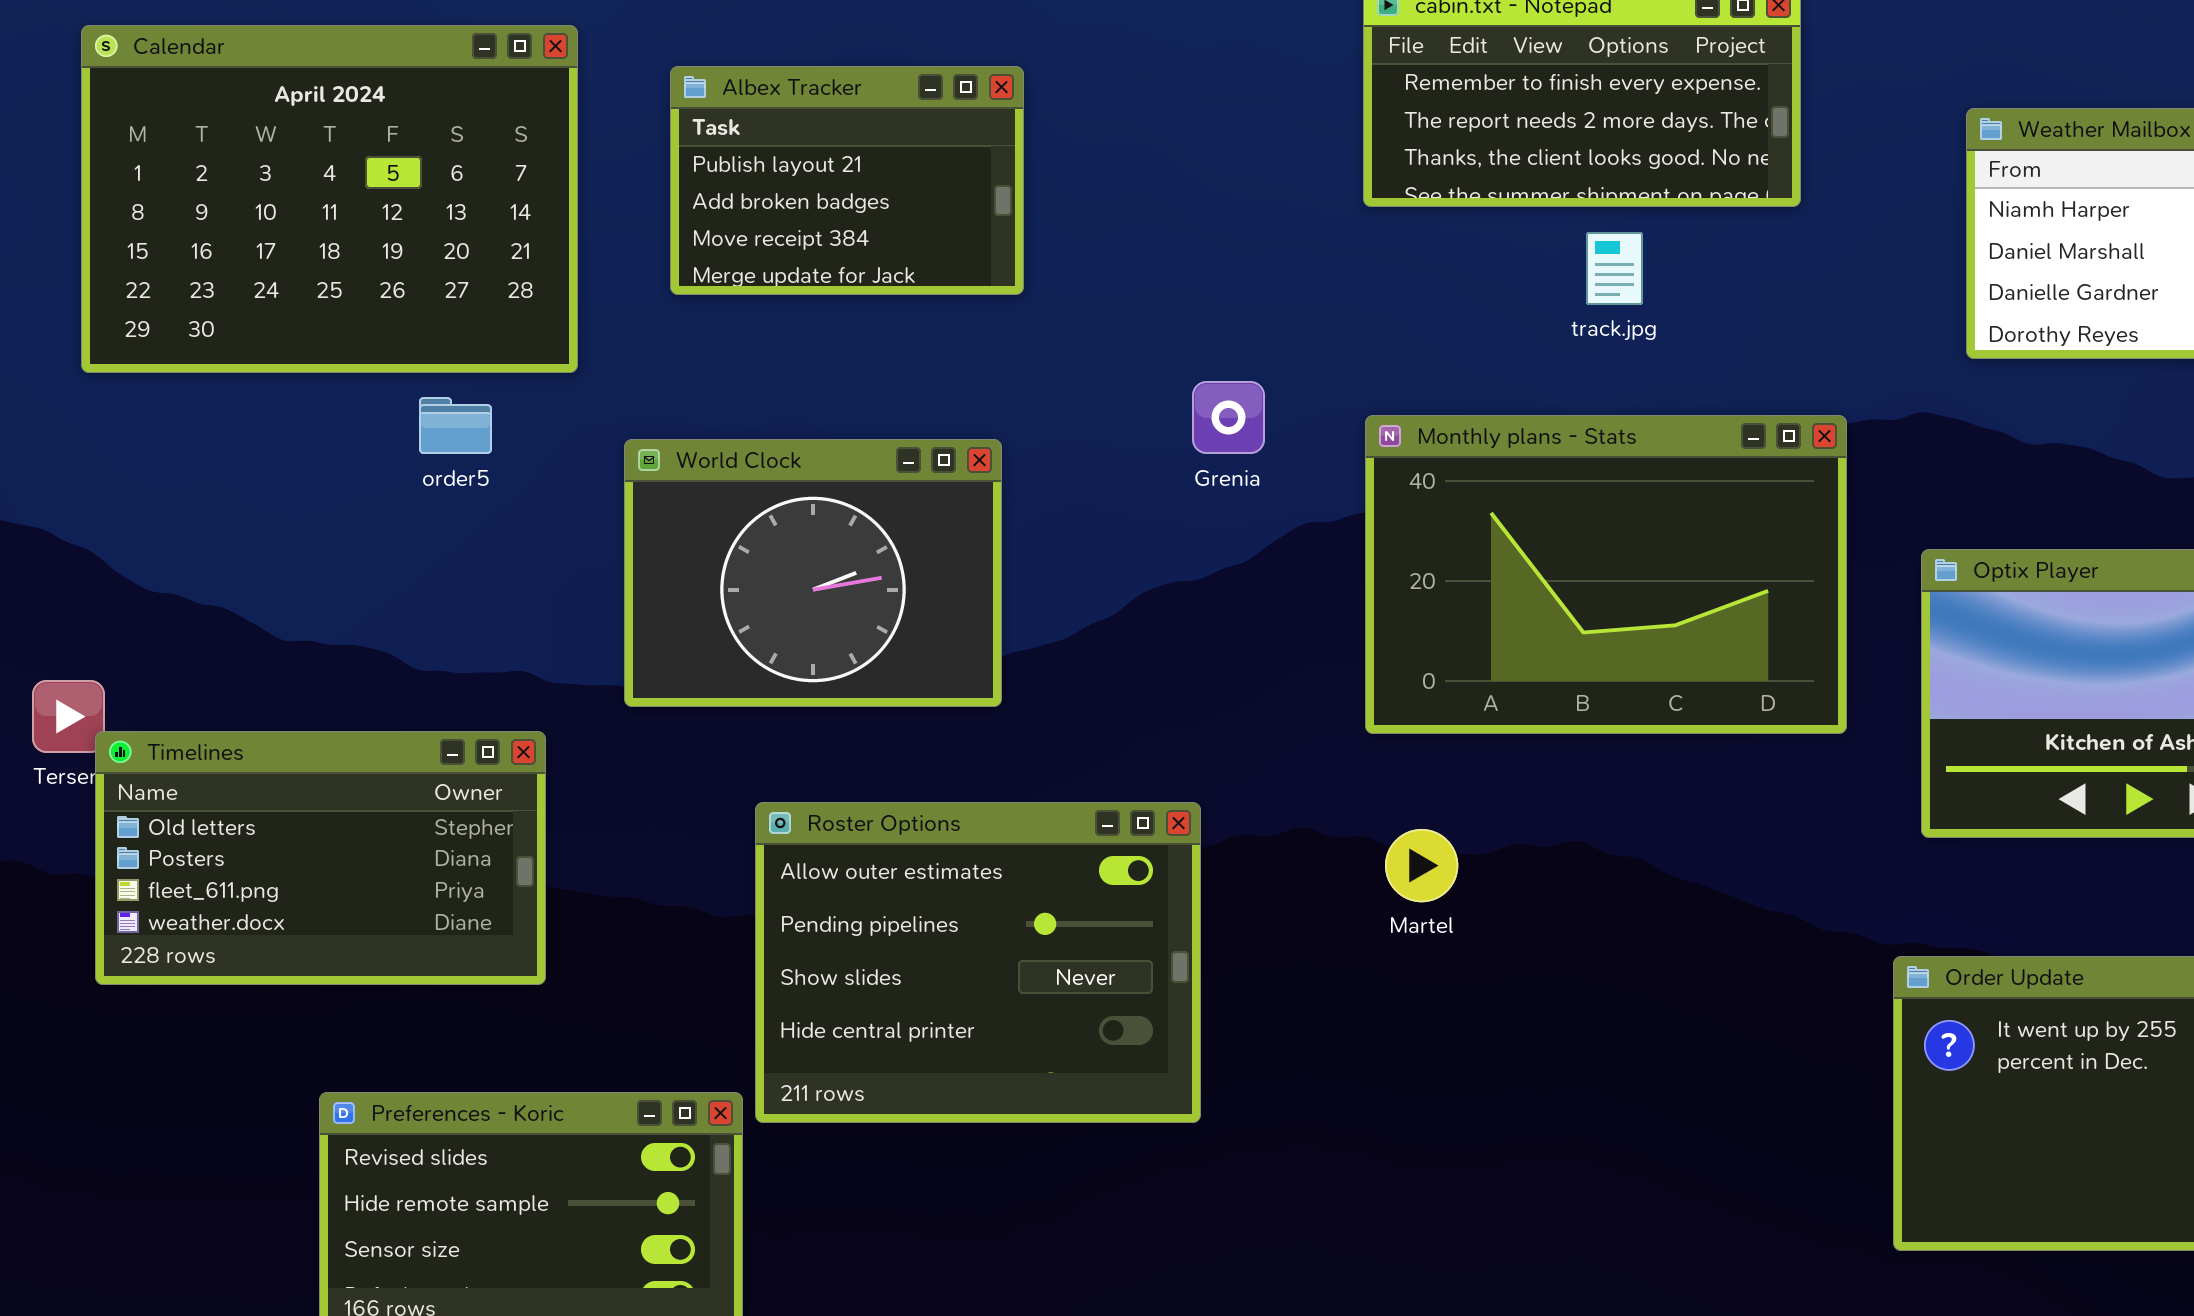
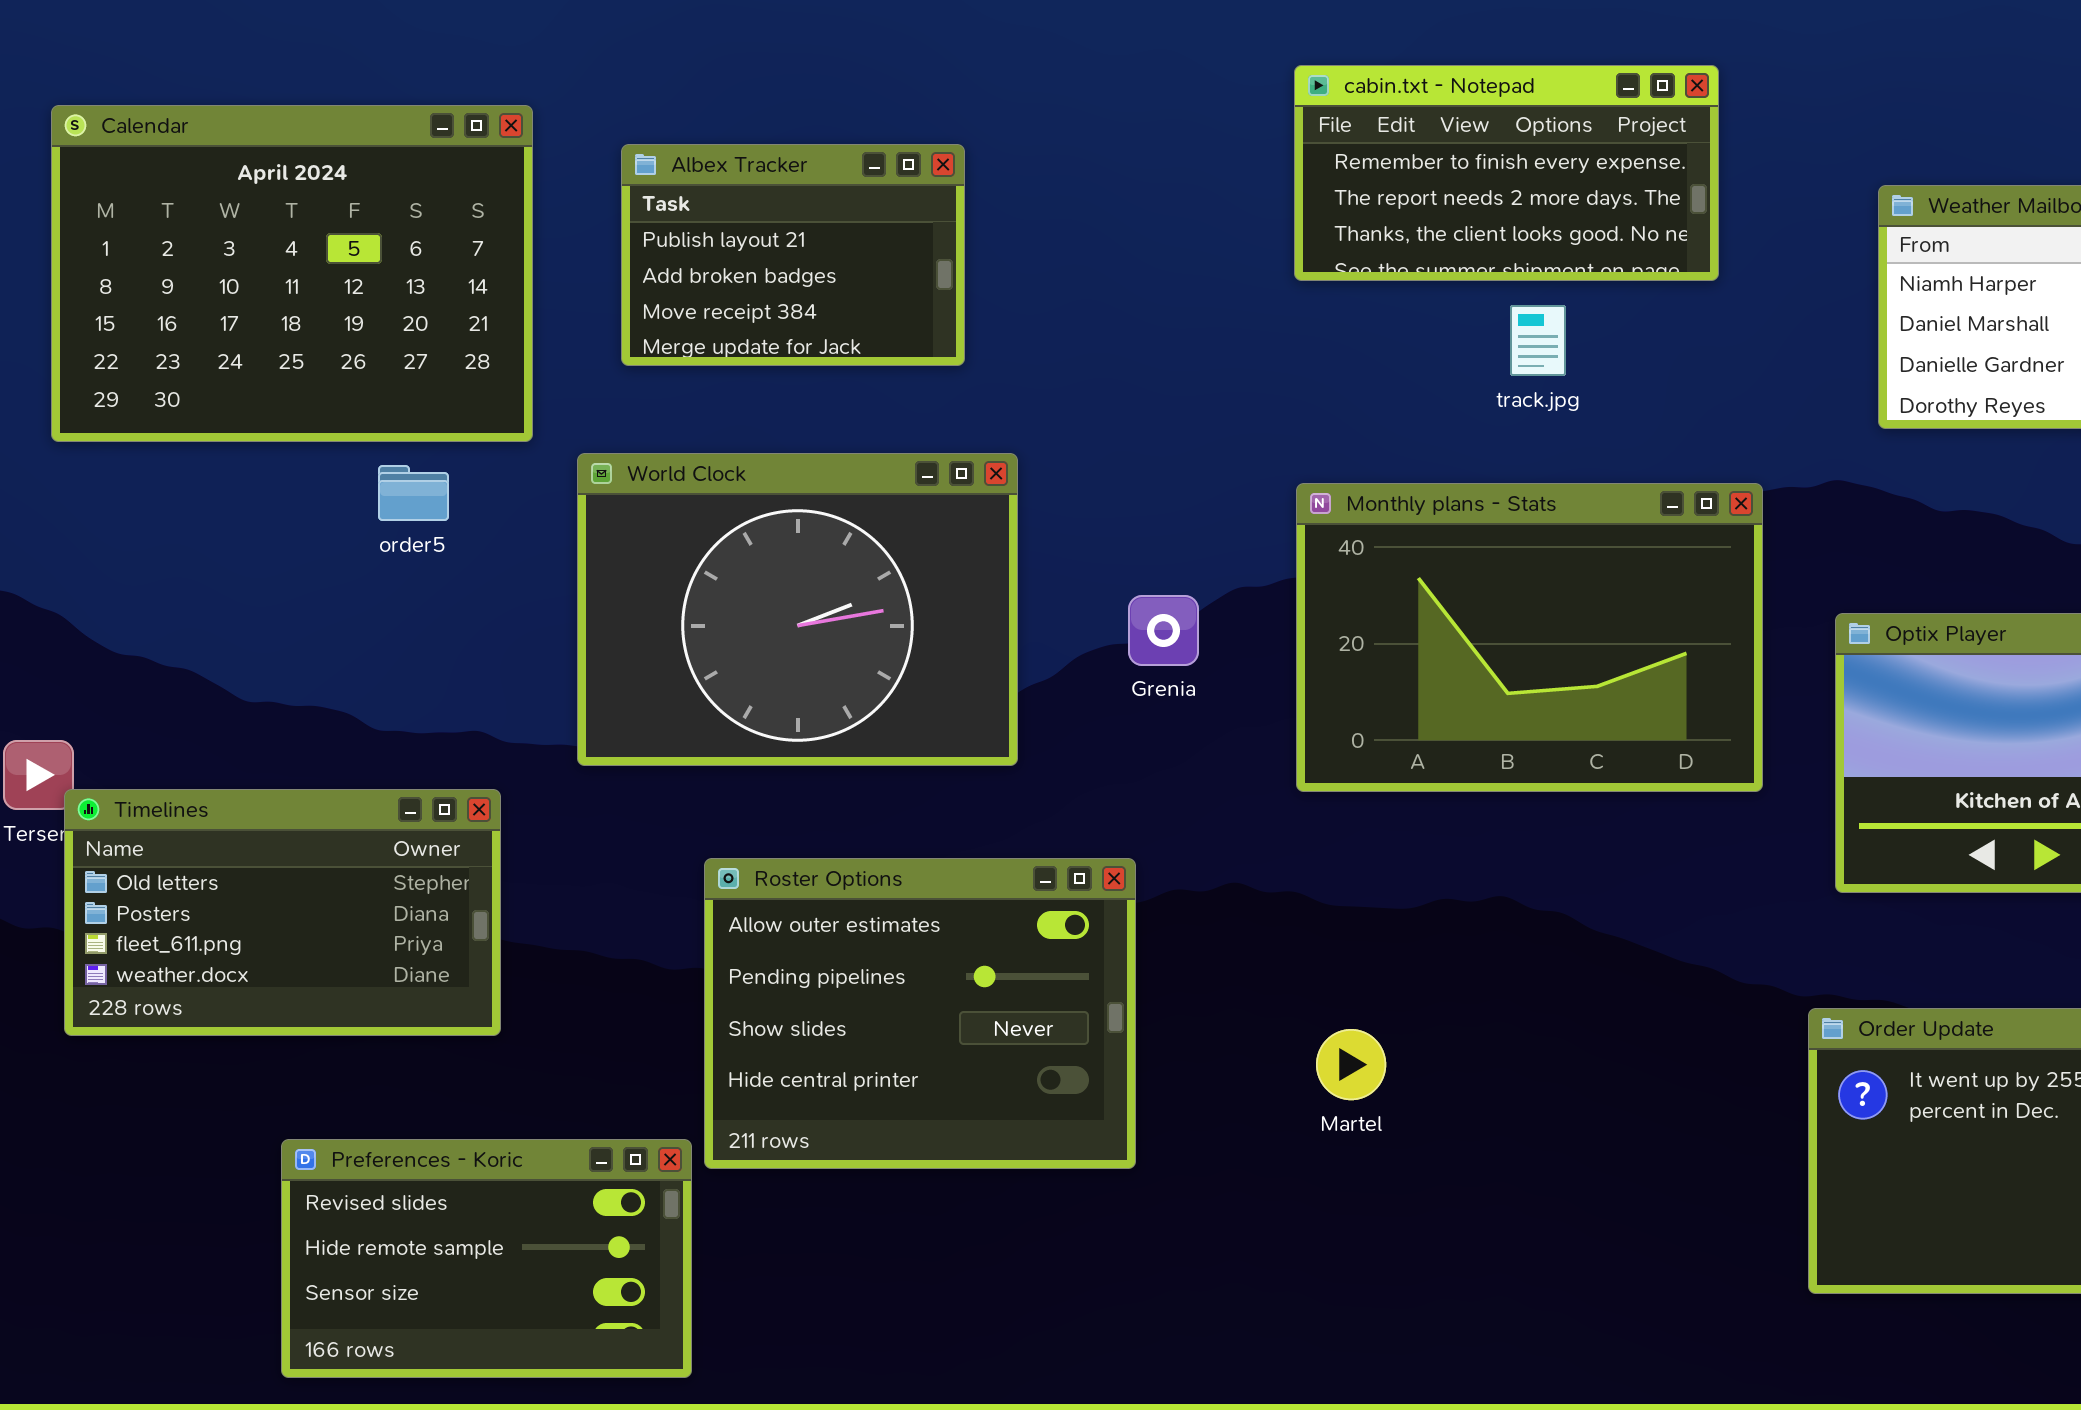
Grenia: [1192,381,1265,454] -> [1128,595,1199,666], moved
World Clock: [624,439,1002,707] -> [577,453,1018,766], resized
Martel: [1385,829,1458,902] -> [1316,1029,1386,1100], moved

